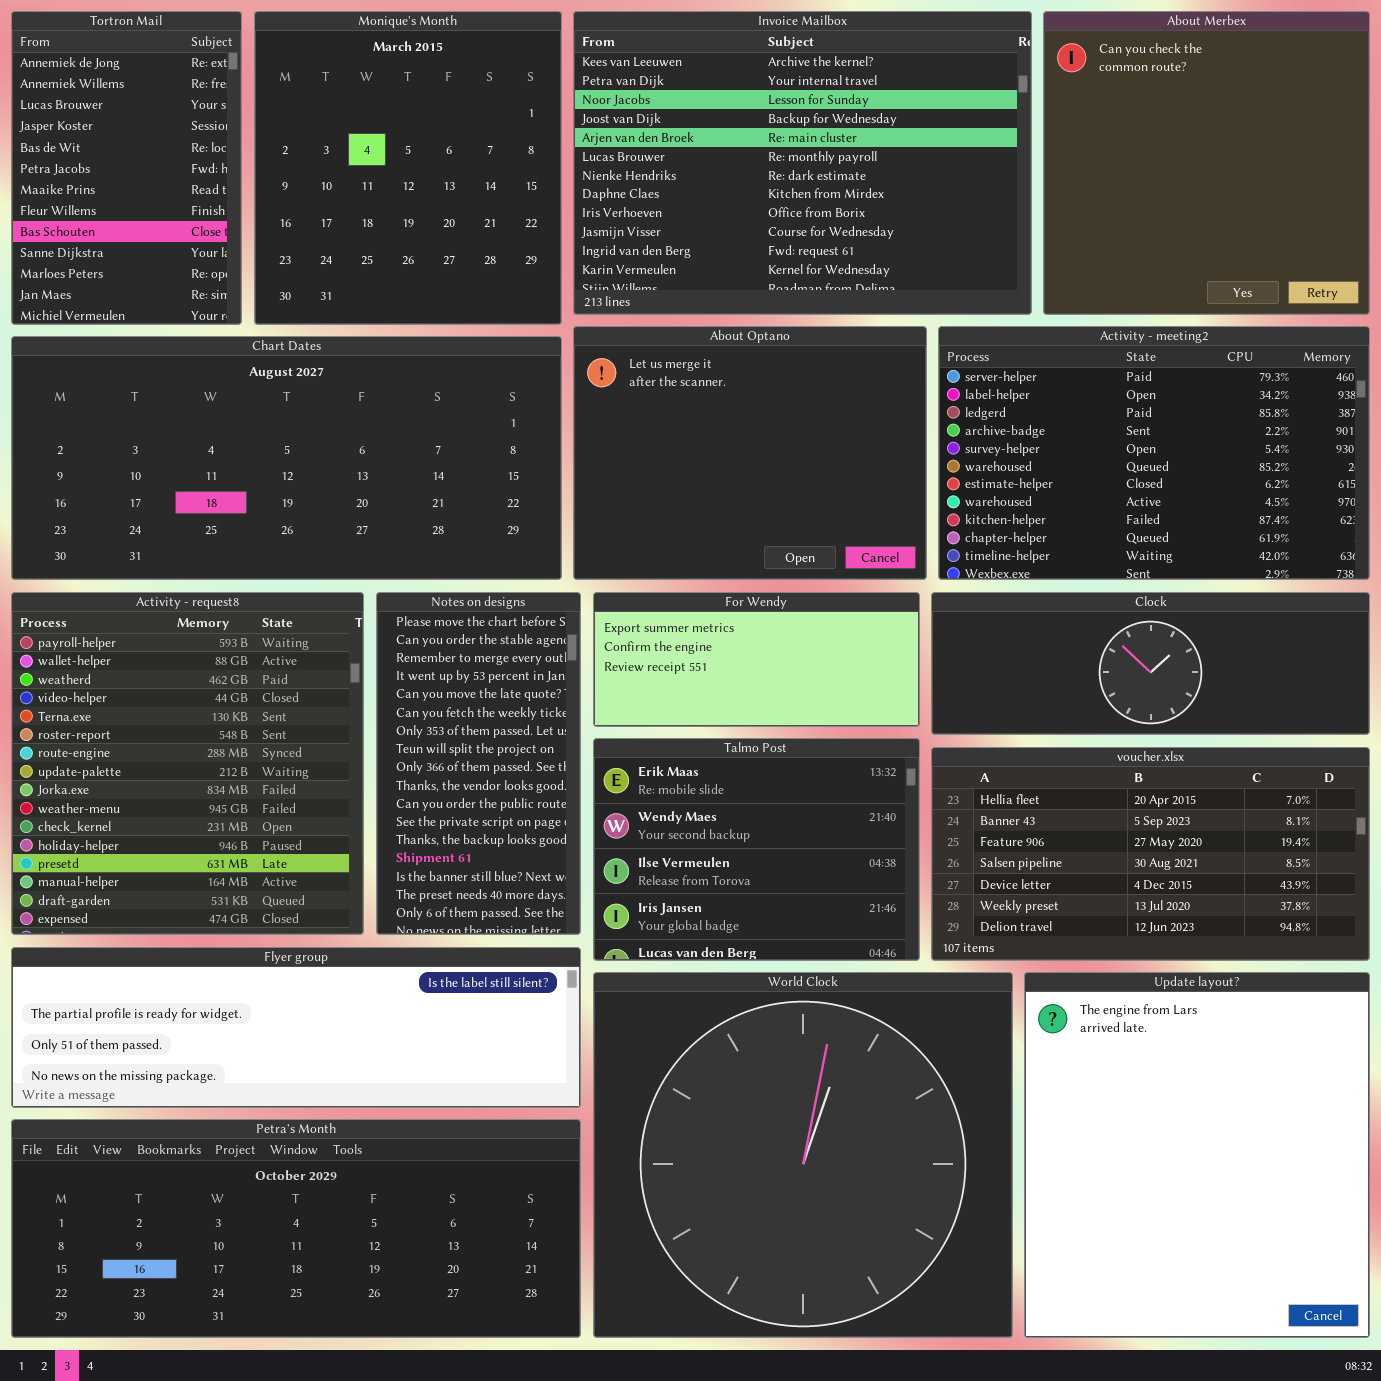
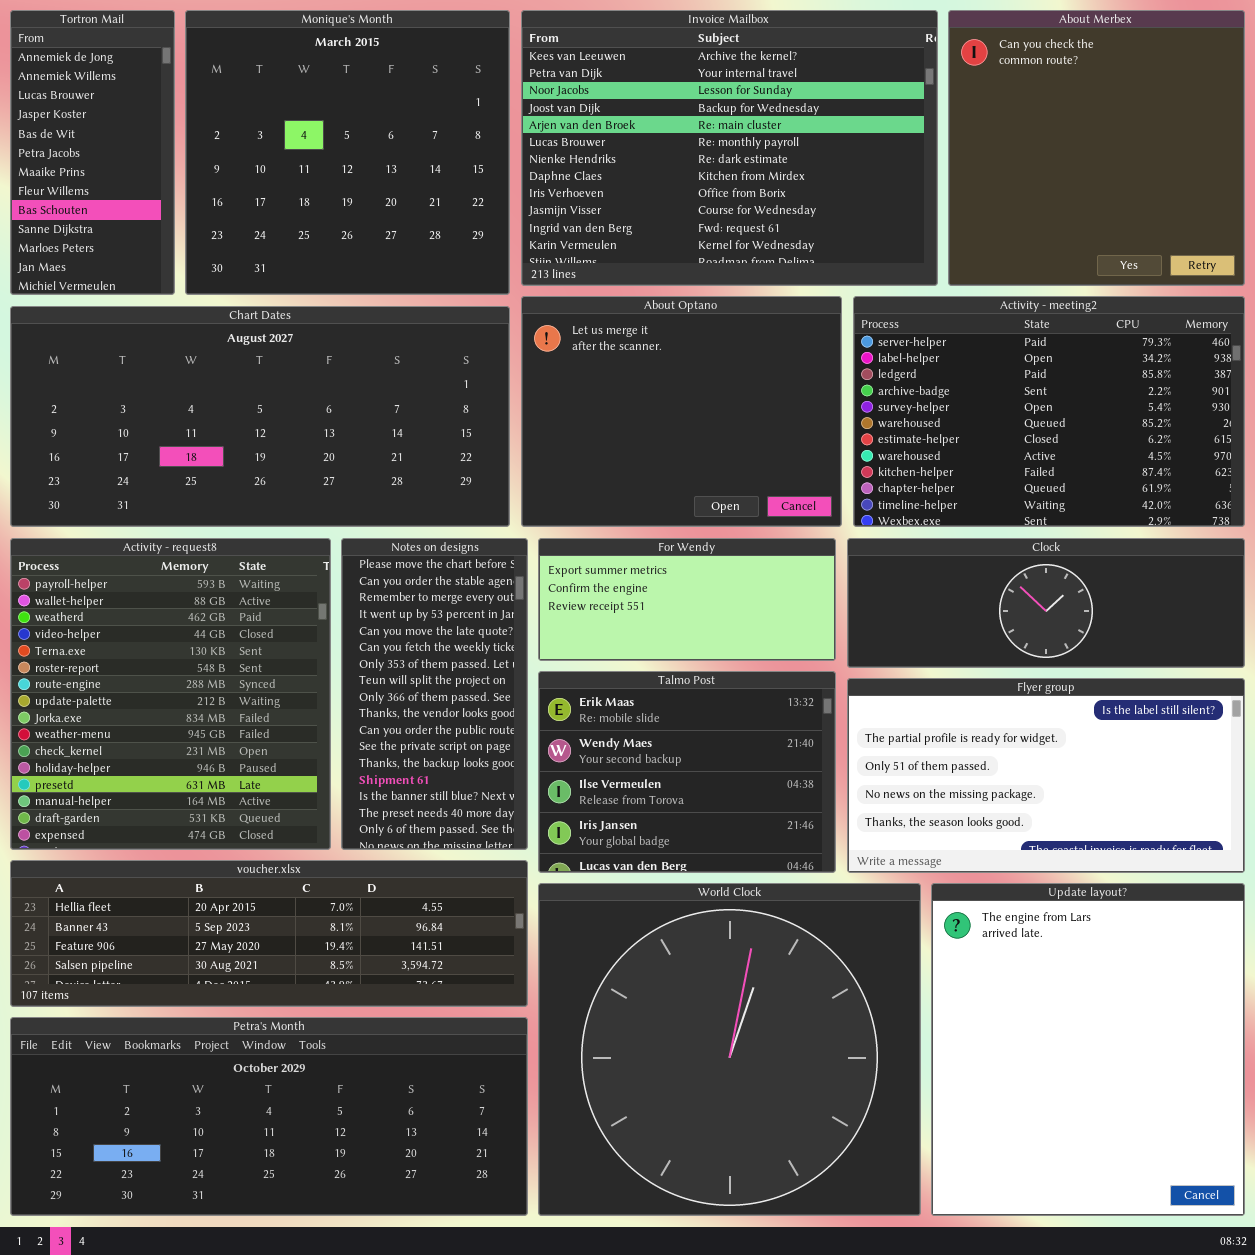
Tortron Mail: [11,11,242,325] -> [10,10,175,295], resized
Monique's Month: [254,11,562,325] -> [185,10,510,295], resized
voucher.xlsx: [931,747,1370,961] -> [10,860,528,1007], moved, resized
Flyer group: [11,947,581,1108] -> [847,678,1245,873], moved, resized

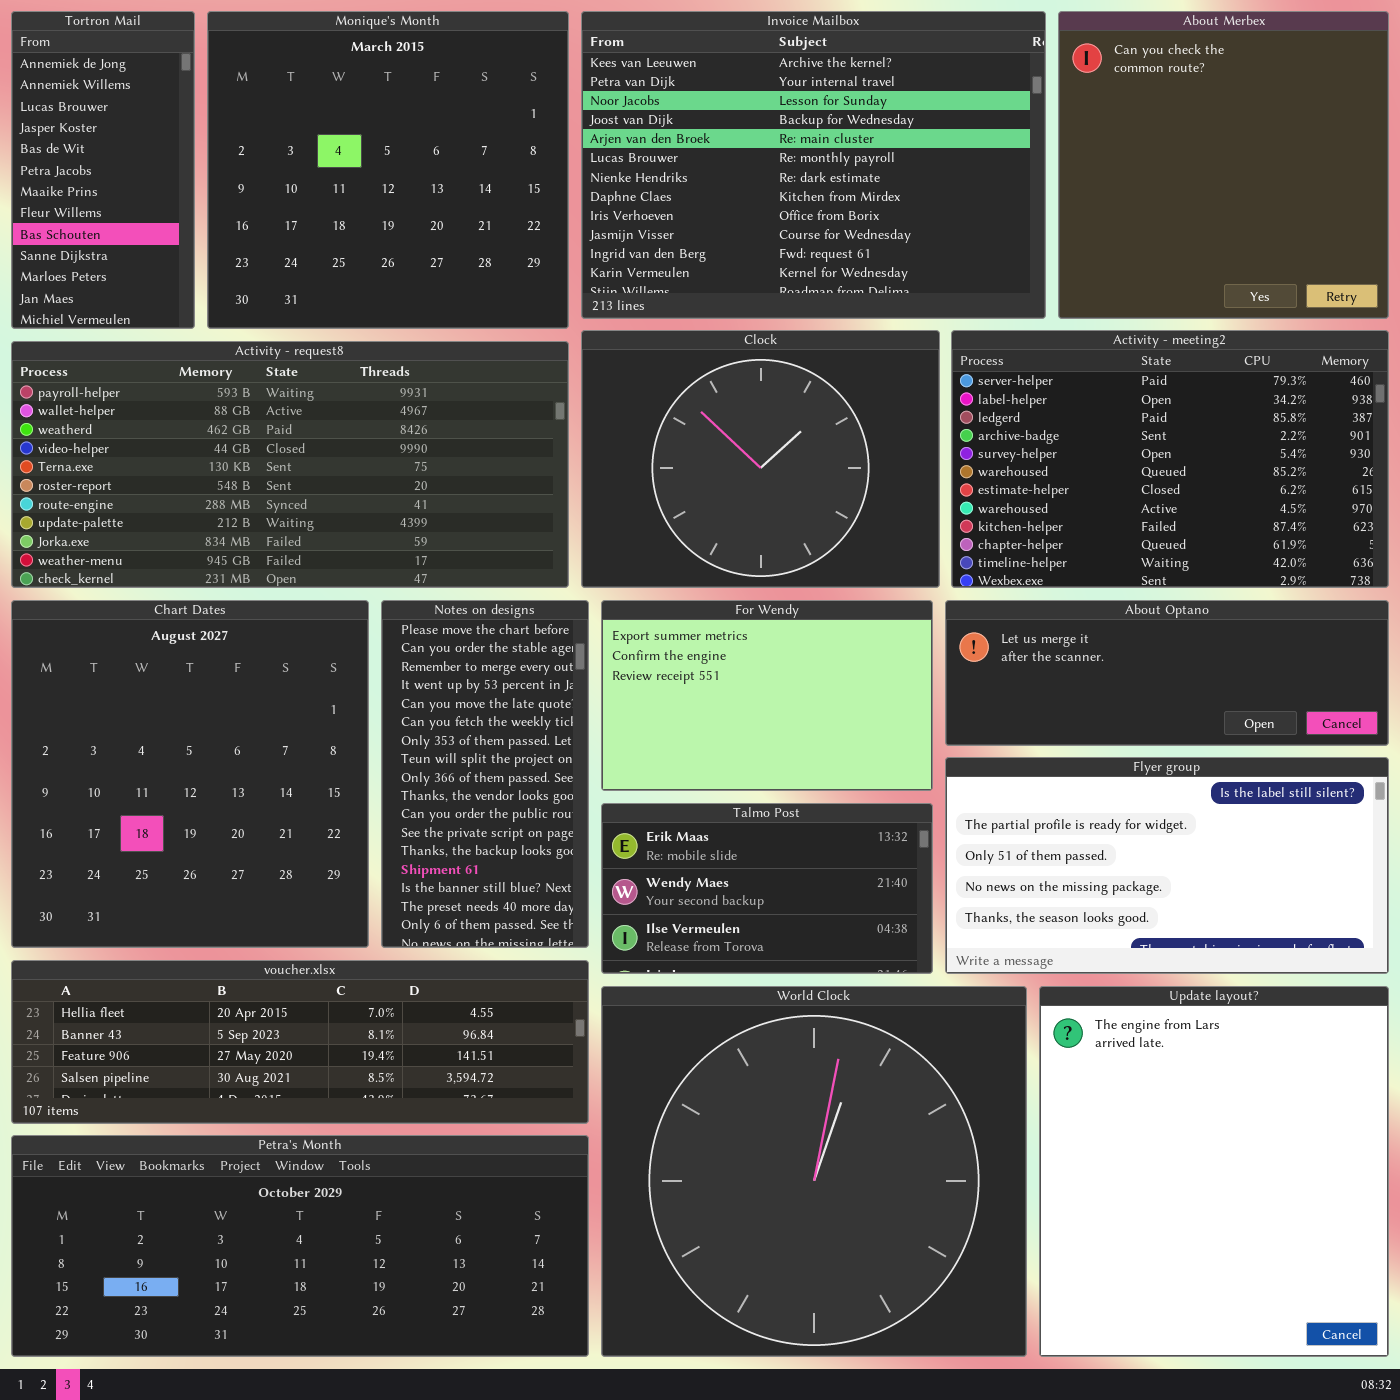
About Optano: [521,296,842,527] -> [945,600,1389,746], moved, resized
Chart Dates: [10,306,510,527] -> [11,600,369,948], moved, resized
Activity - request8: [10,538,331,850] -> [11,341,569,588], moved, resized
For Wendy: [538,538,836,661] -> [601,600,933,791], resized
Clock: [847,538,1245,668] -> [581,330,940,588], moved, resized
Talmo Post: [538,671,836,873] -> [601,803,933,974], resized

